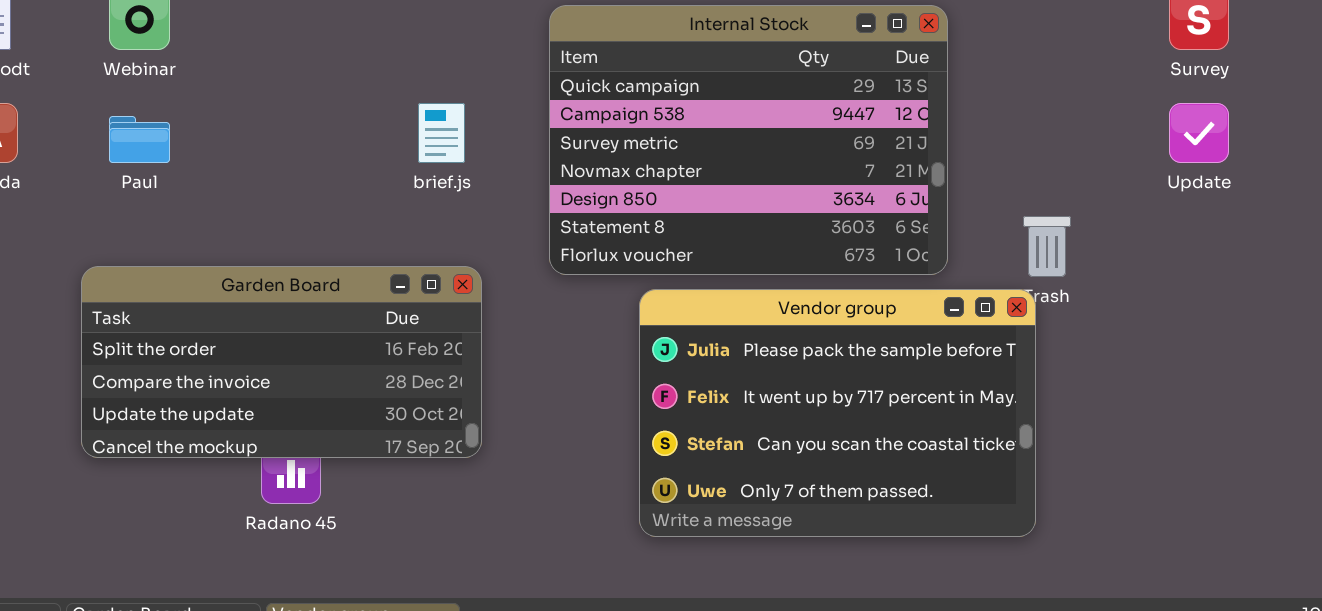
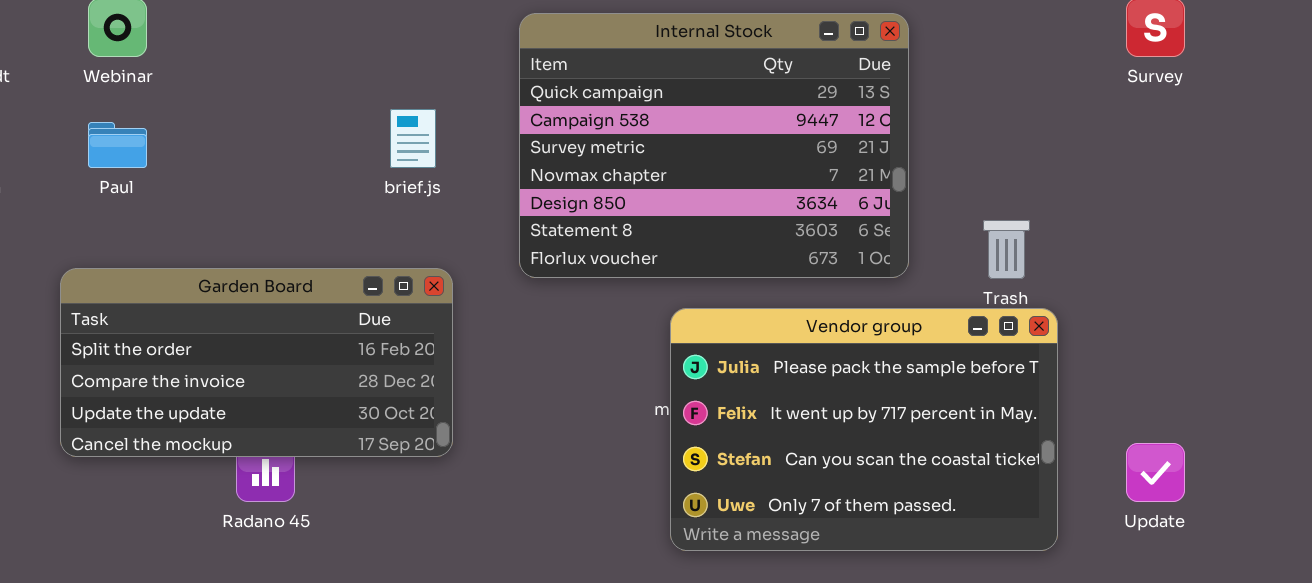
Update: [1169,103,1229,163] -> [1126,443,1185,502], moved
Vendor group: [639,289,1036,537] -> [670,308,1058,551], moved

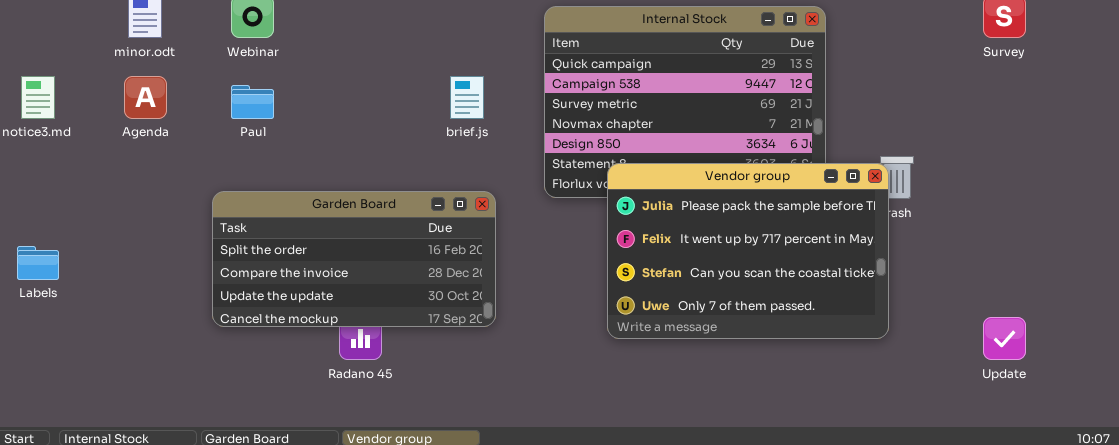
Vendor group: [670,308,1058,551] -> [607,163,889,339], moved

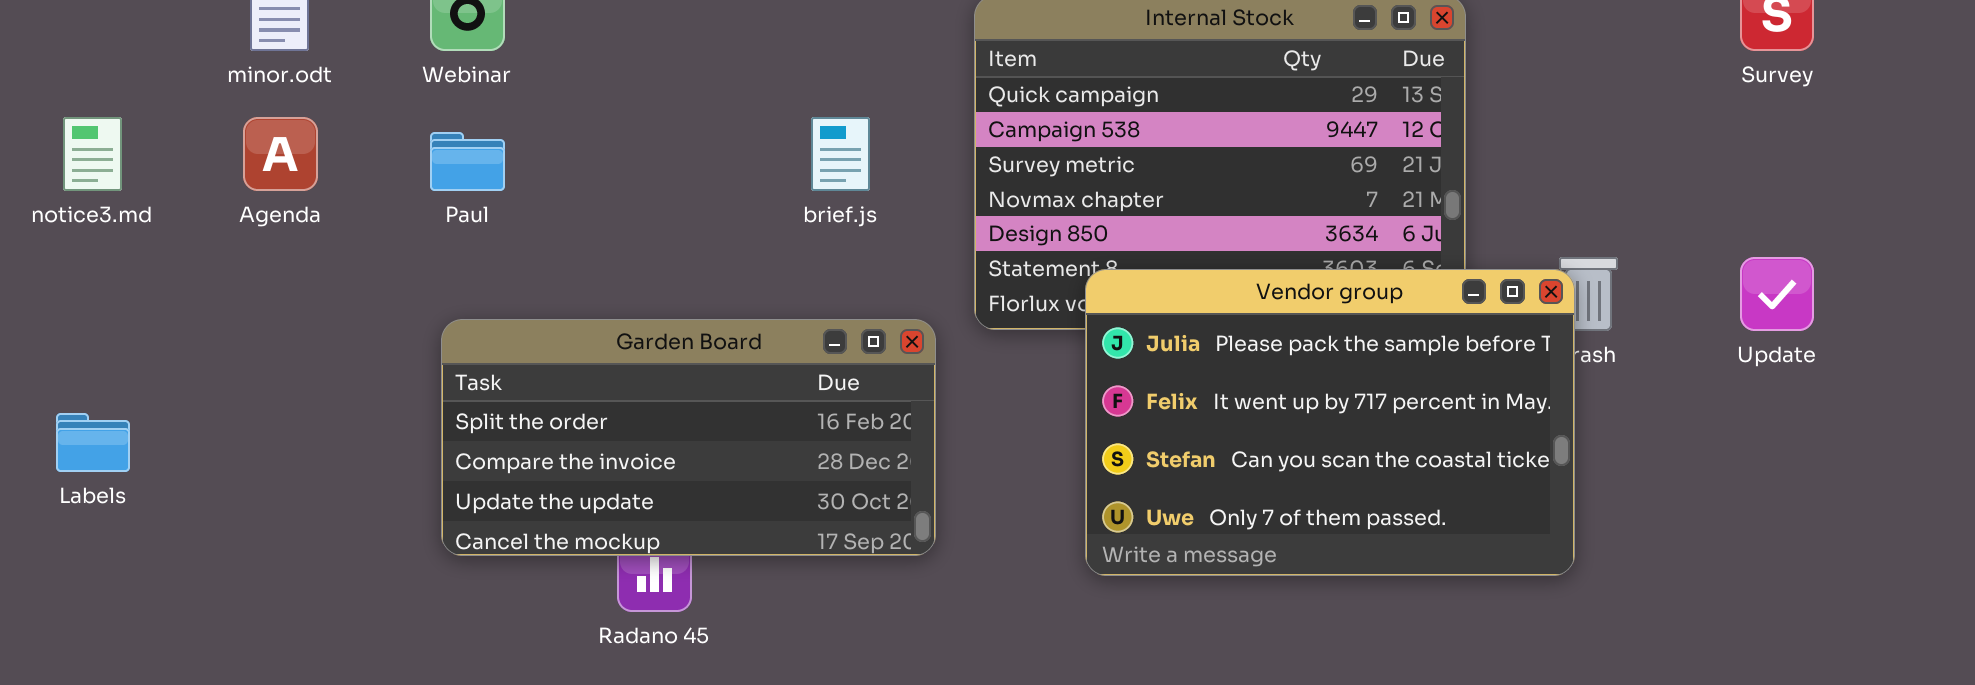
Garden Board: [212,191,496,327] -> [441,319,936,556], moved
Update: [983,317,1026,360] -> [1740,257,1814,331], moved

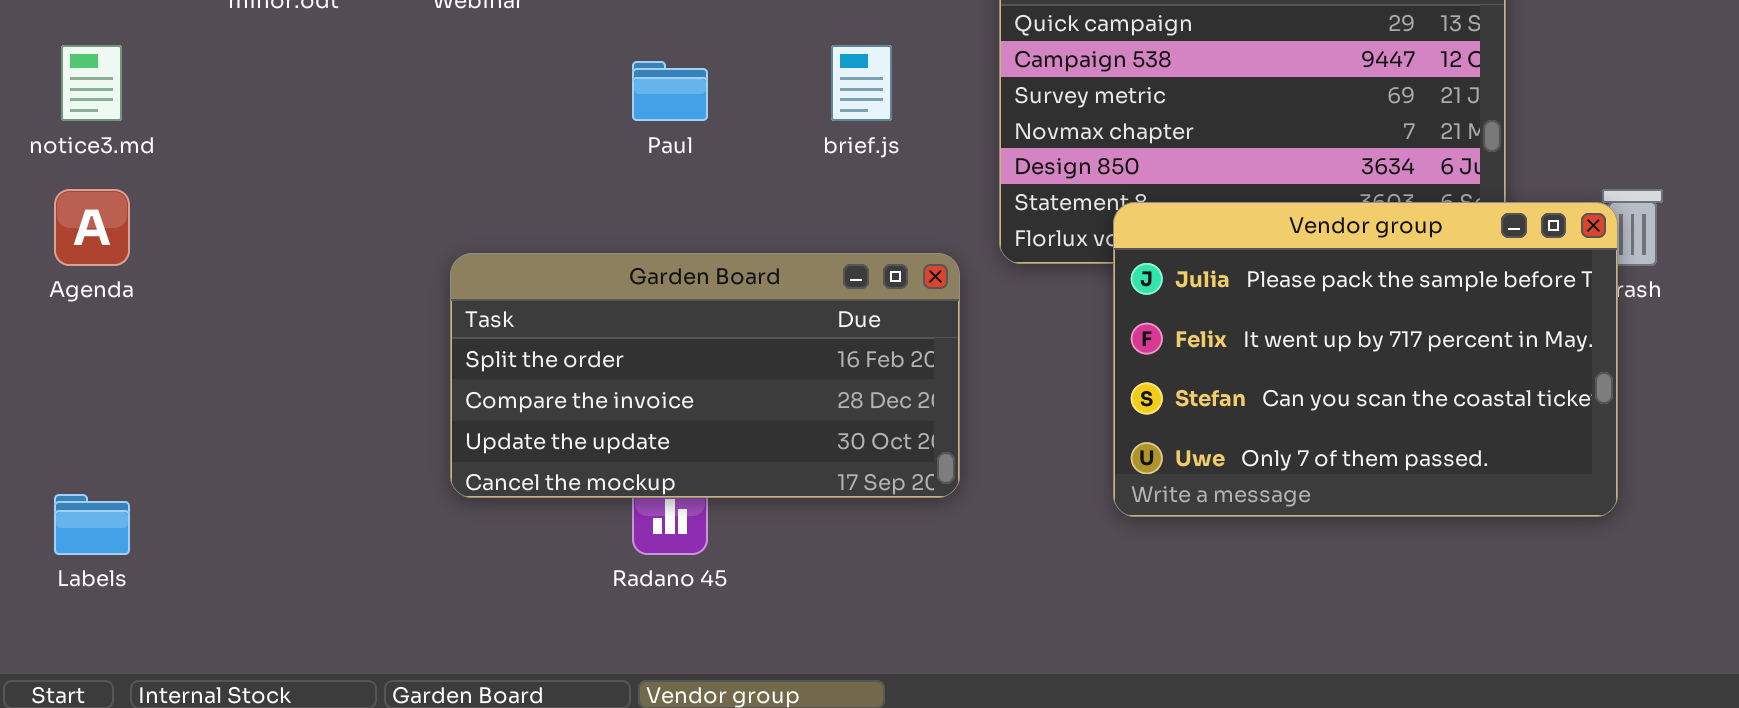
Agenda: [243,117,318,191] -> [54,189,130,266], moved
Paul: [430,132,505,191] -> [632,61,708,121], moved
Labels: [56,413,130,472] -> [54,494,130,555], moved

